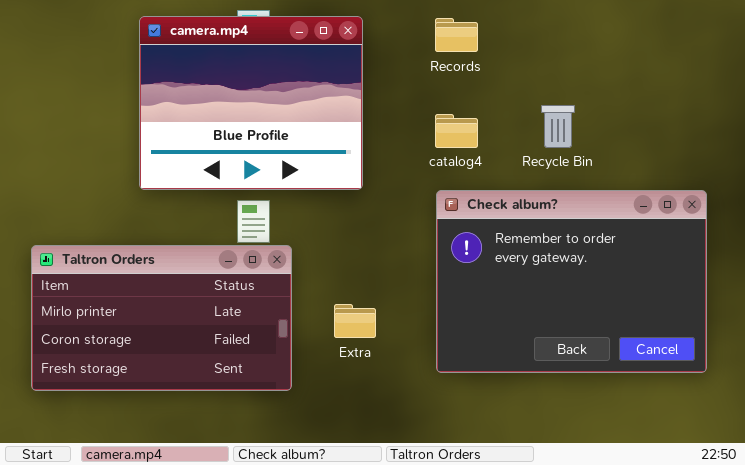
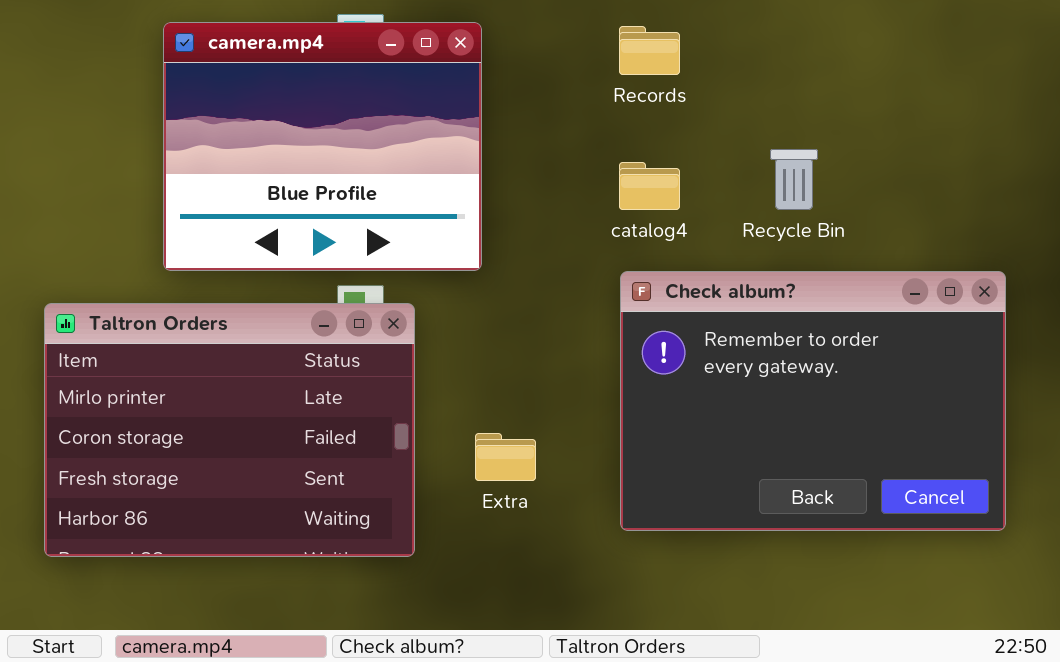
camera.mp4: [139,16,363,190] -> [163,22,482,271], moved
Taltron Orders: [31,245,292,391] -> [44,303,415,557], resized

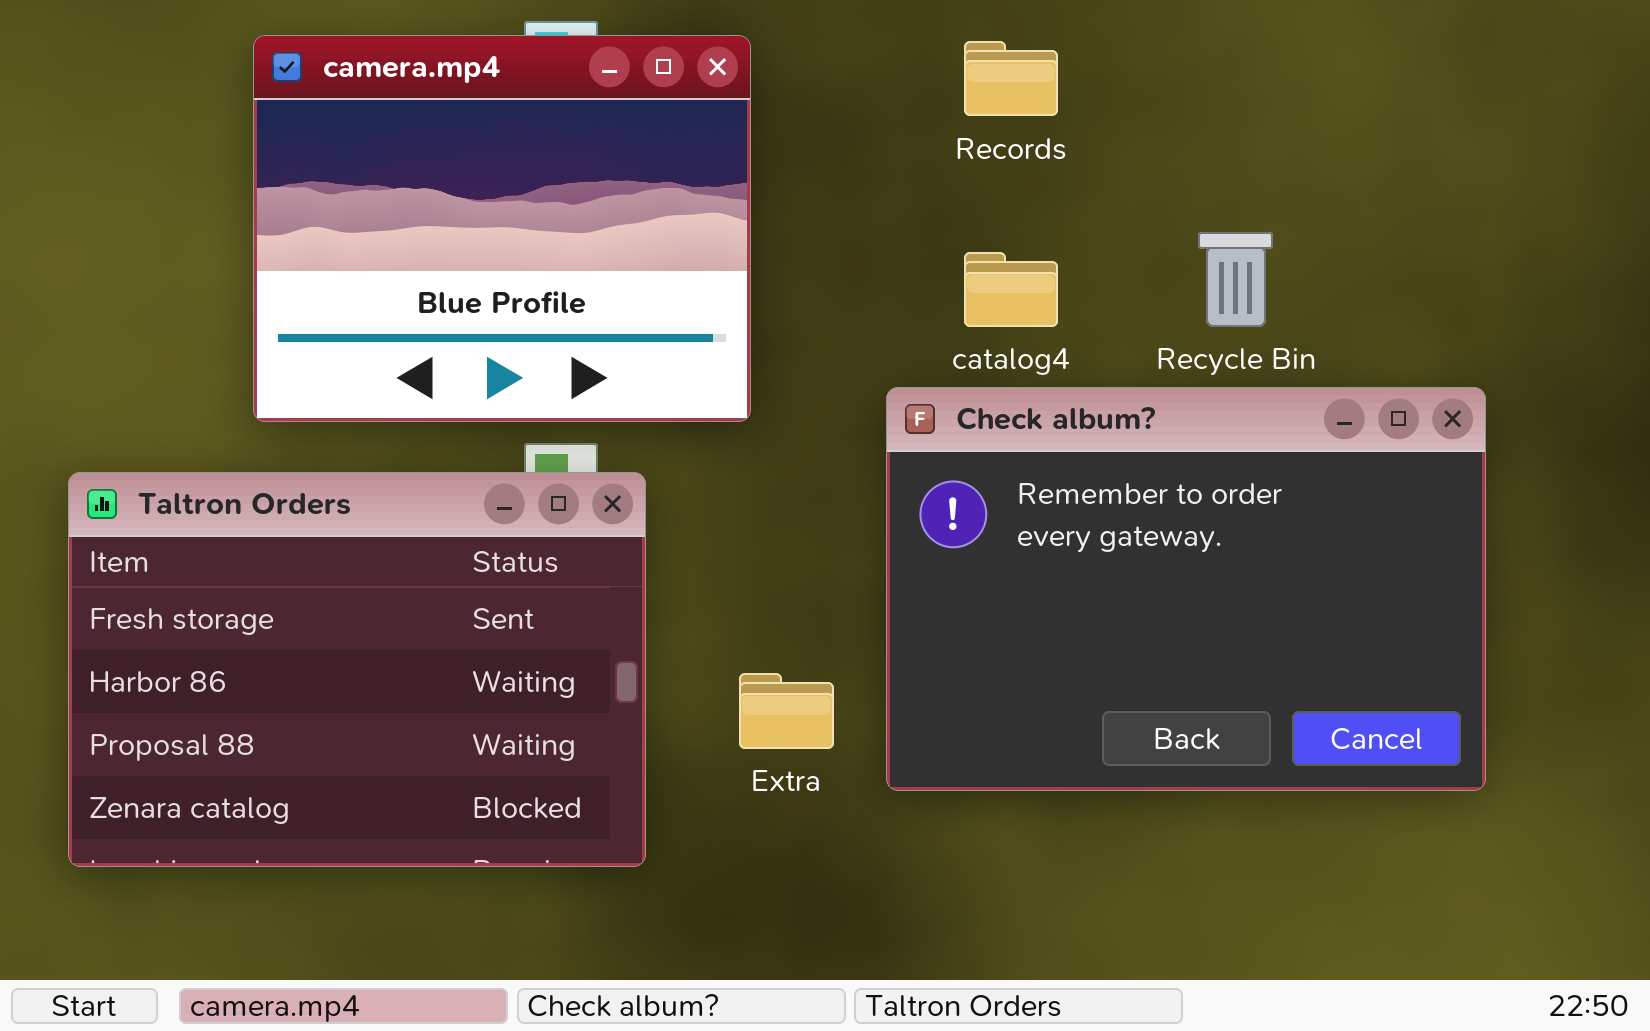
Check album?: [620,271,1006,531] -> [886,387,1486,791], moved
Taltron Orders: [44,303,415,557] -> [68,472,646,867], scrolled down 2 rows

